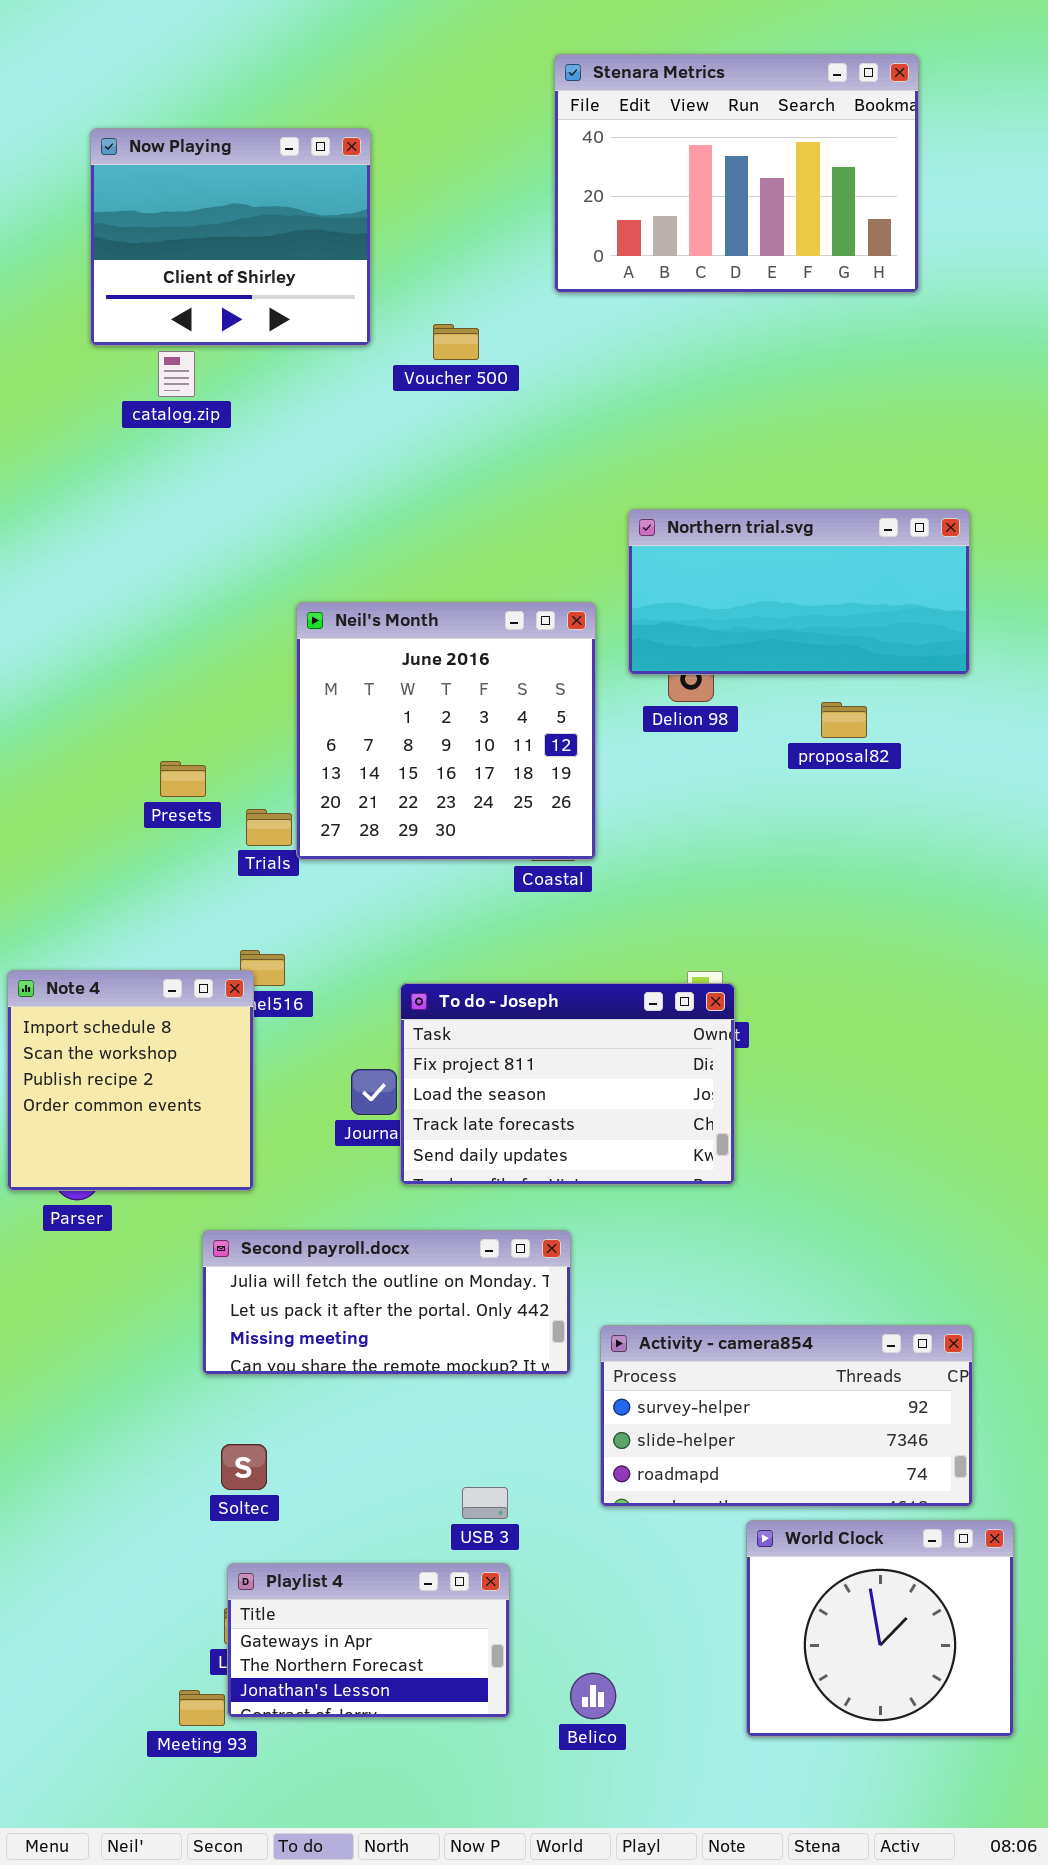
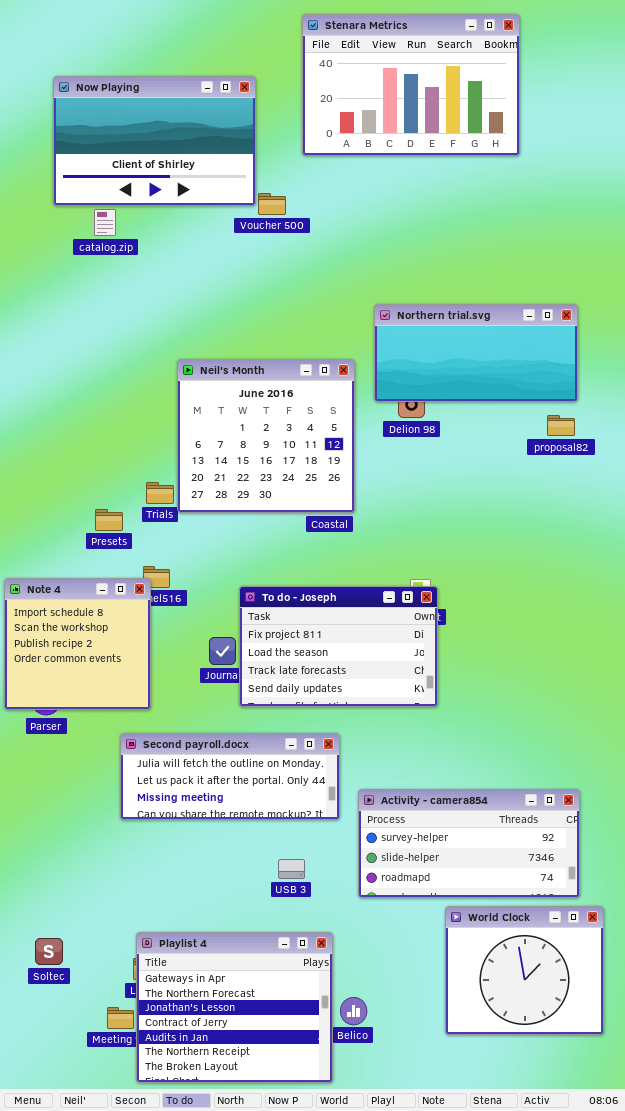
Stenara Metrics: [554,54,919,293] -> [302,14,520,156], moved
Now Playing: [90,128,371,346] -> [53,76,256,206], resized
proposal82: [821,702,867,738] -> [547,415,575,436], moved
Presets: [160,761,206,797] -> [95,509,123,531], moved
Soltec: [221,1444,267,1490] -> [35,938,63,965], moved
USB 3: [462,1487,508,1519] -> [278,859,305,879], moved
Playlist 4: [227,1563,510,1718] -> [136,932,333,1083], resized

